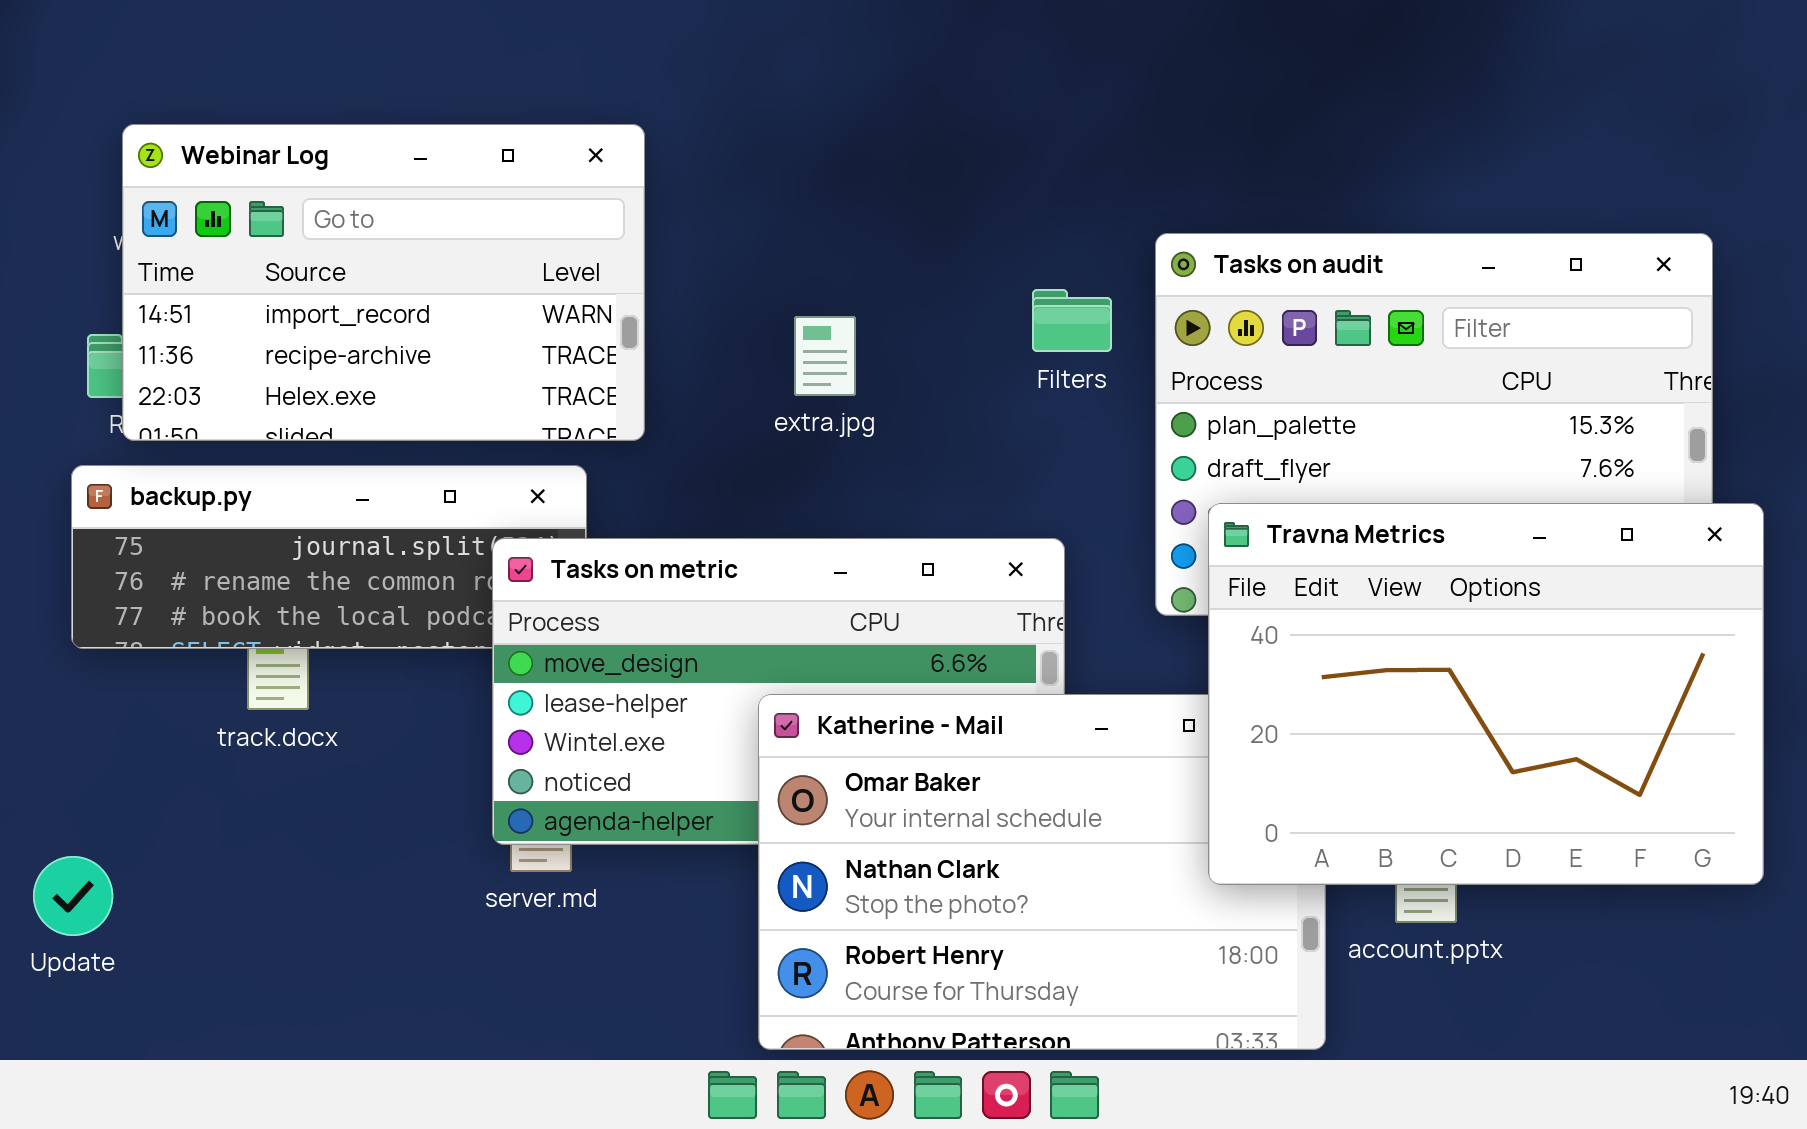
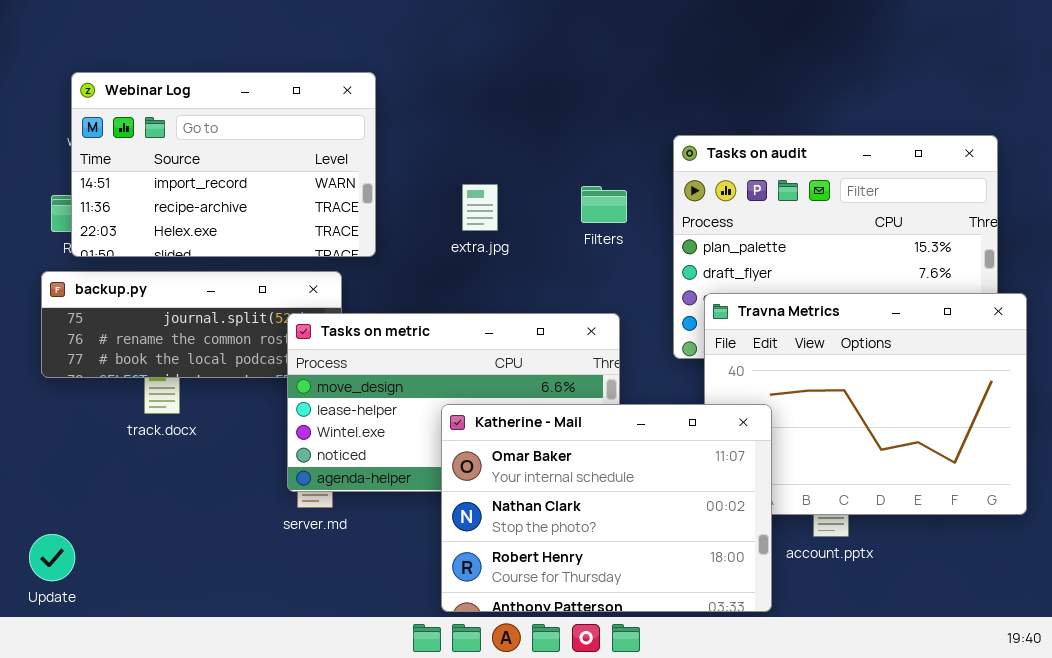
Filters: [1032,289,1112,352] -> [581,186,627,223], moved
Katherine - Mail: [758,694,1326,1050] -> [441,404,772,612], raised
Update: [33,856,113,936] -> [29,534,75,581], moved

